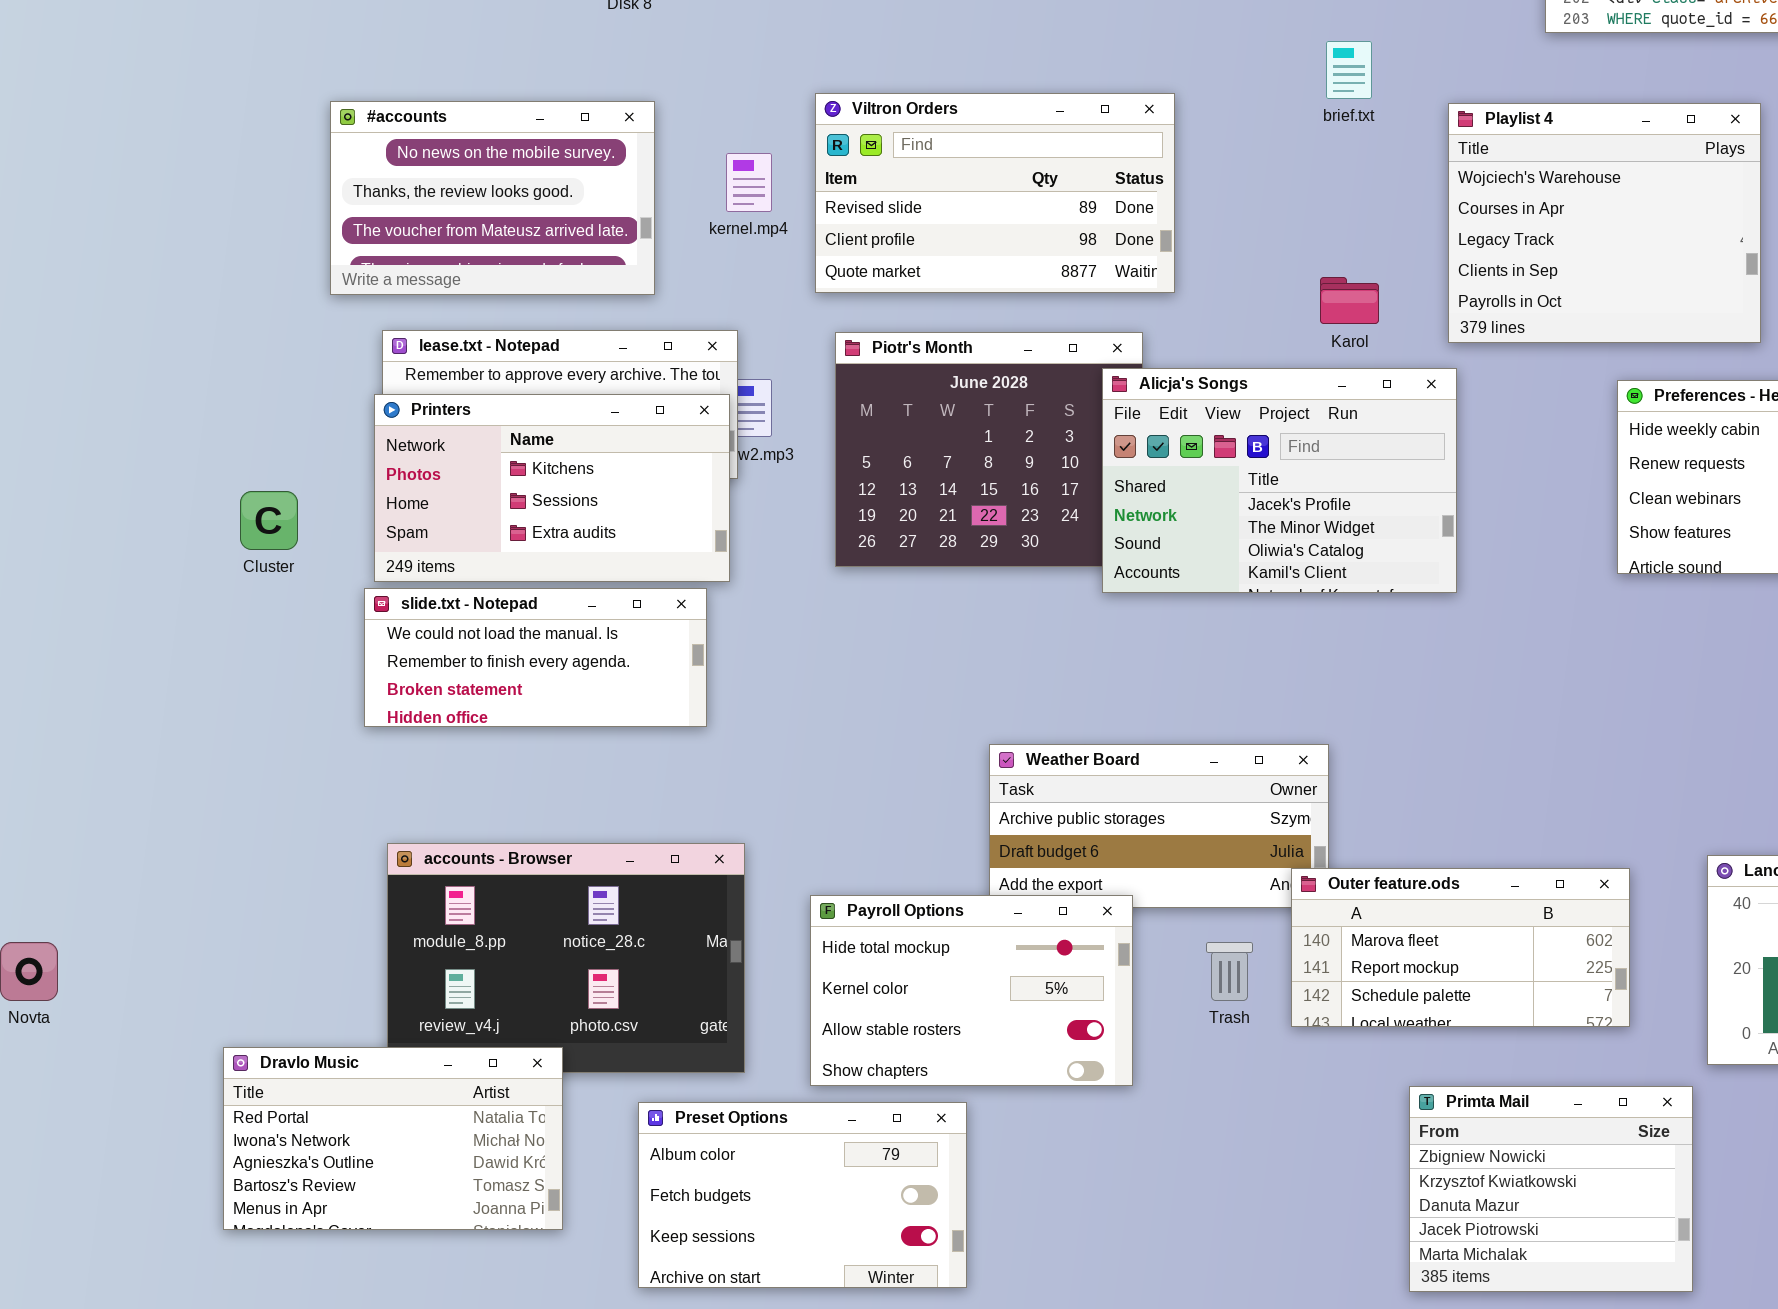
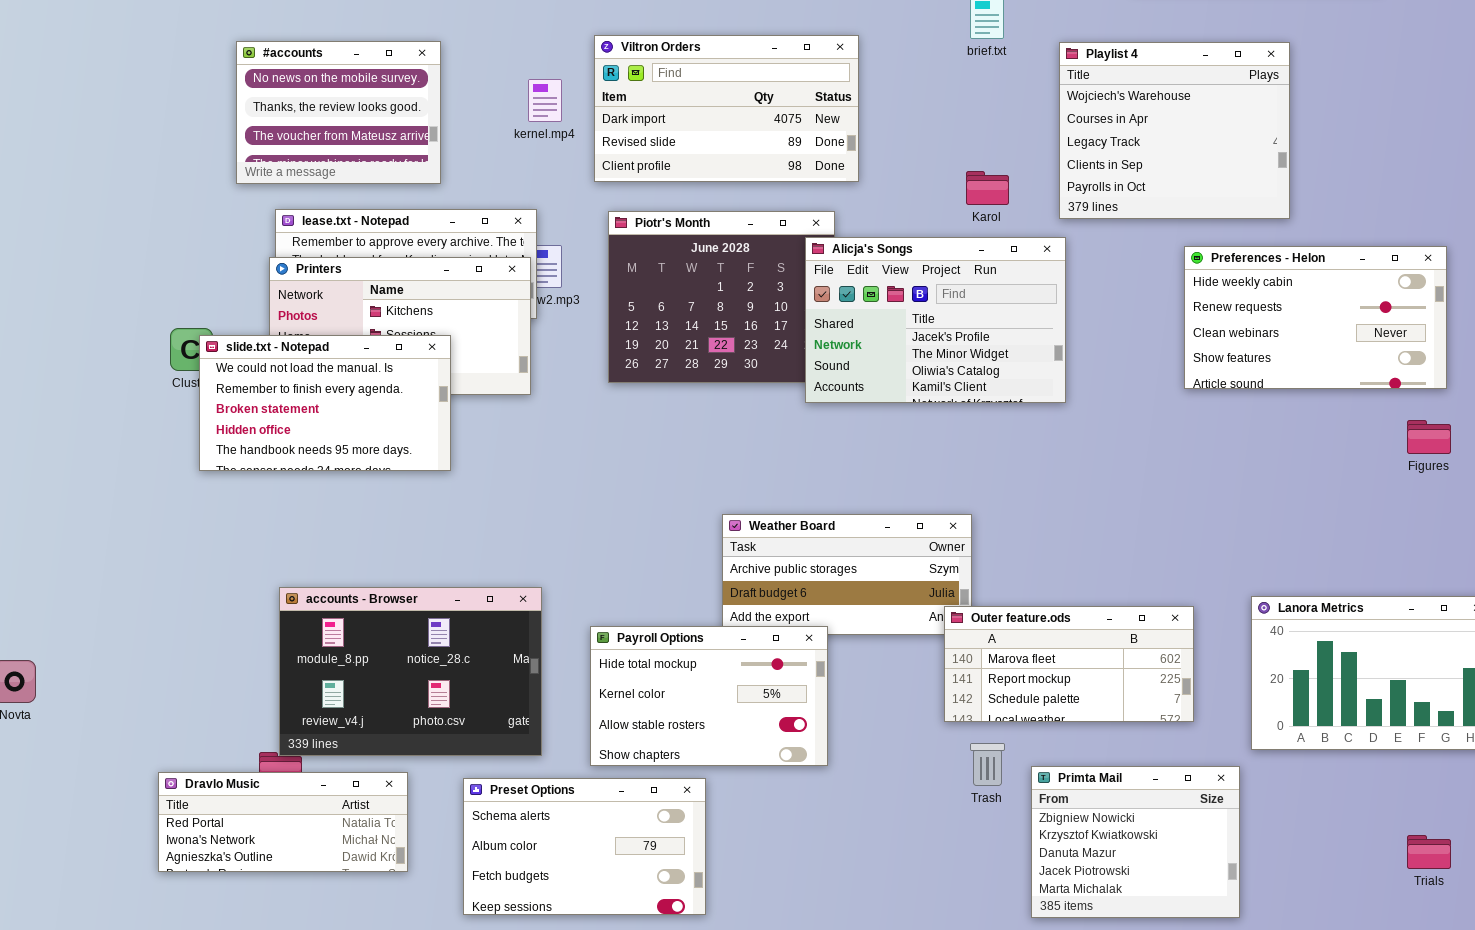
Viltron Orders: [815,93,1175,293] -> [594,35,859,182], scrolled up 1 row
#accounts: [330,101,655,295] -> [236,41,441,184], resized
slide.txt - Notepad: [364,588,707,727] -> [199,335,451,471], moved, resized
Trash: [1206,942,1253,1001] -> [970,743,1005,786], moved
Dravlo Music: [223,1047,563,1230] -> [158,772,408,872], resized
Preset Options: [638,1102,967,1288] -> [463,778,706,915], scrolled up 1 row

